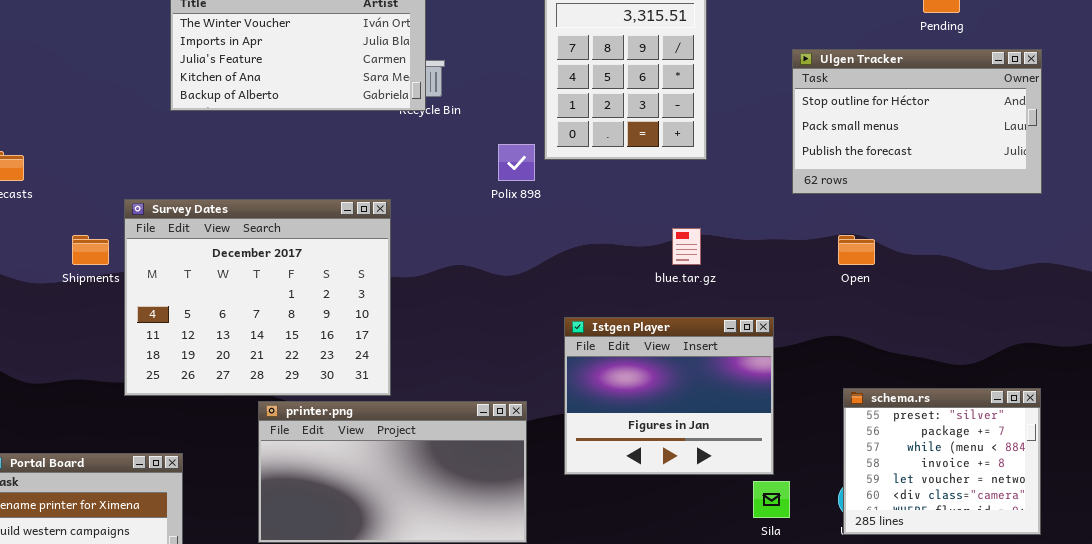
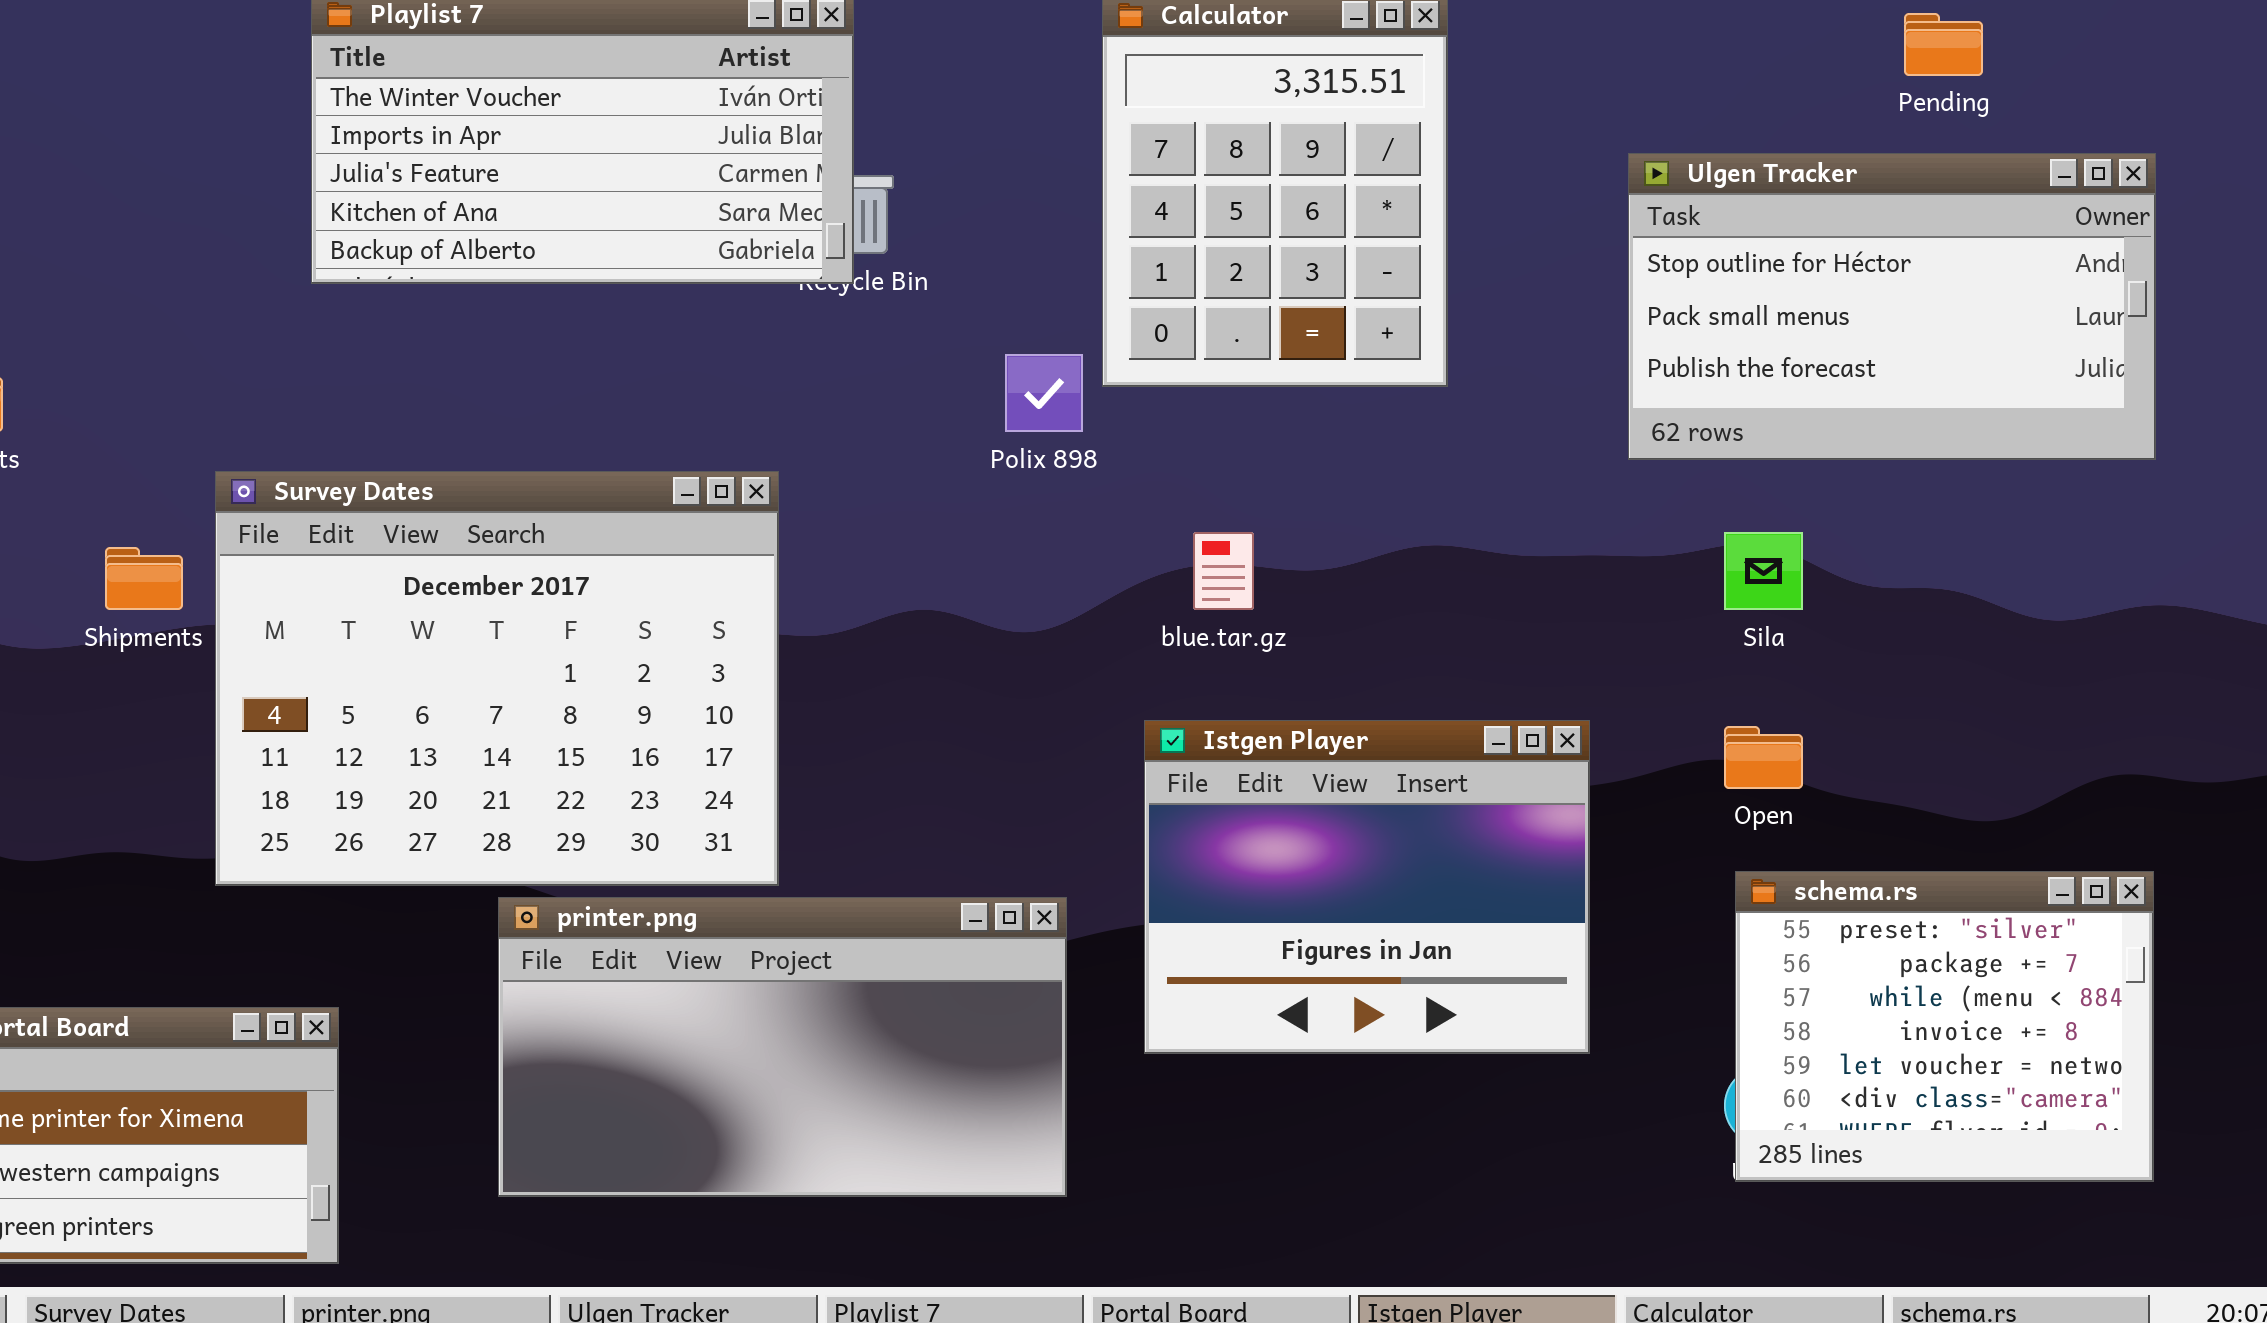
blue.tar.gz: [672,228,701,265] -> [1193,532,1254,610], moved
Open: [838,235,875,265] -> [1724,726,1803,789], moved
Sila: [753,481,790,518] -> [1724,532,1803,610], moved

